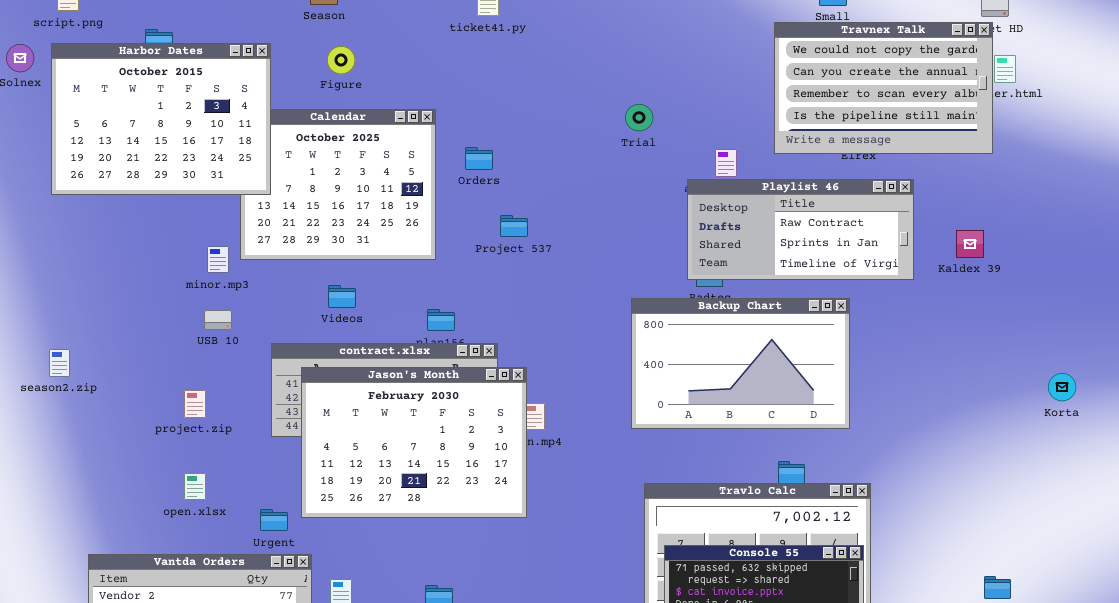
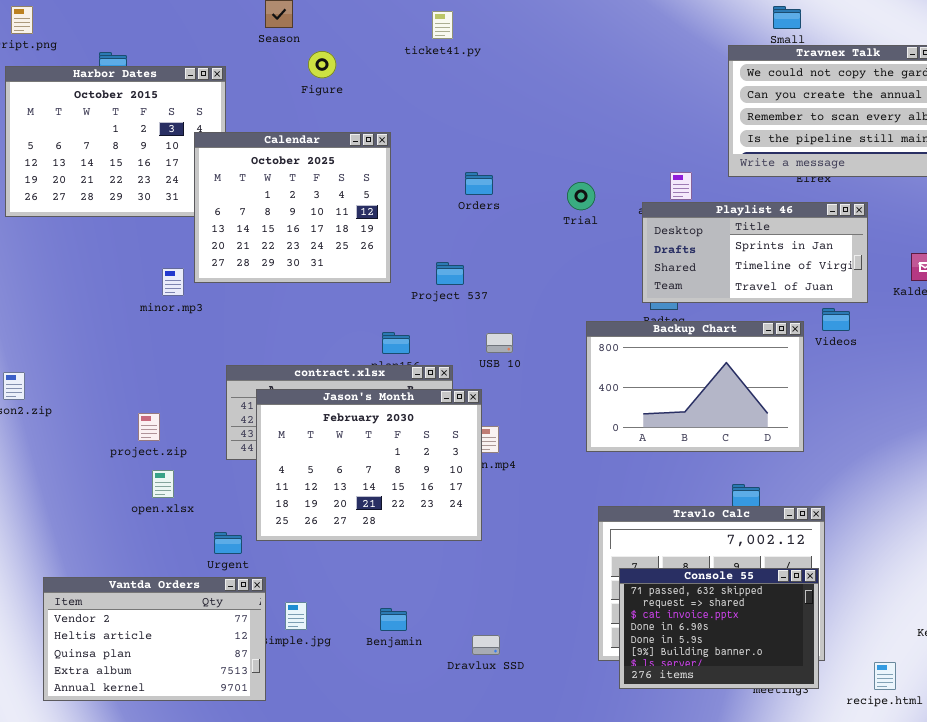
Figure: [327,46,355,74] -> [308,51,336,78], moved
Trial: [625,104,653,131] -> [567,182,595,210], moved
Calendar: [240,109,436,260] -> [194,132,391,283], raised
Orders: [465,147,493,170] -> [465,172,493,195], moved
Playlist 46: [687,179,914,280] -> [642,202,868,303], scrolled down 1 row
Project 537: [500,215,528,237] -> [436,262,464,285], moved
Videos: [328,285,356,308] -> [822,308,850,331], moved
USB 10: [204,310,232,330] -> [486,333,513,353], moved
open.xlsx: [184,473,206,500] -> [152,470,174,498], moved

